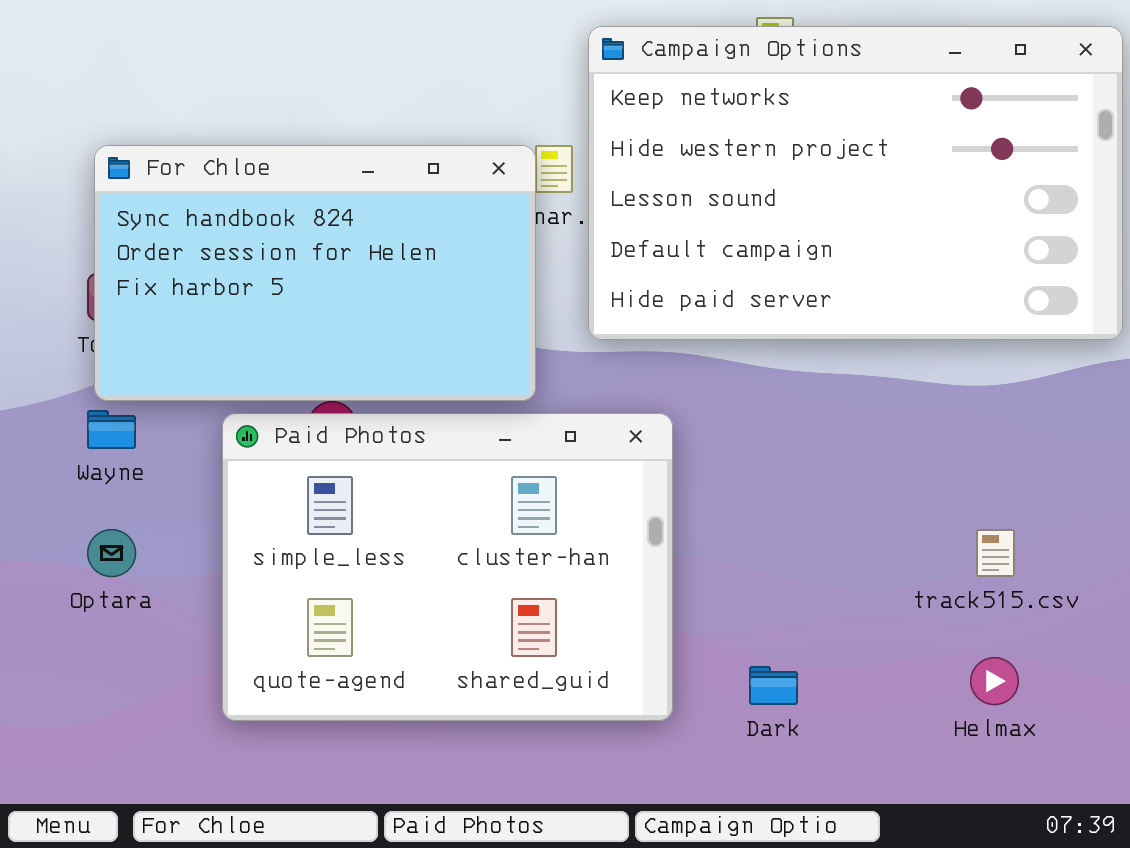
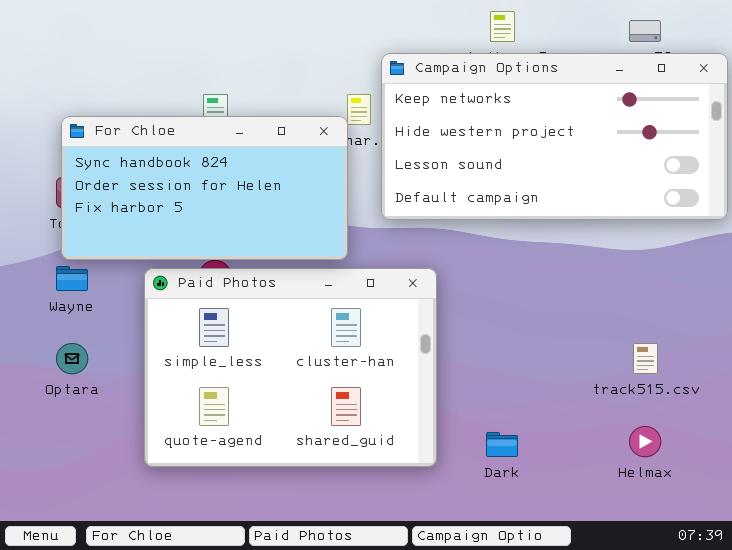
Campaign Options: [588,26,1123,340] -> [381,53,728,220], resized
For Chloe: [94,145,536,401] -> [61,116,348,260], resized

